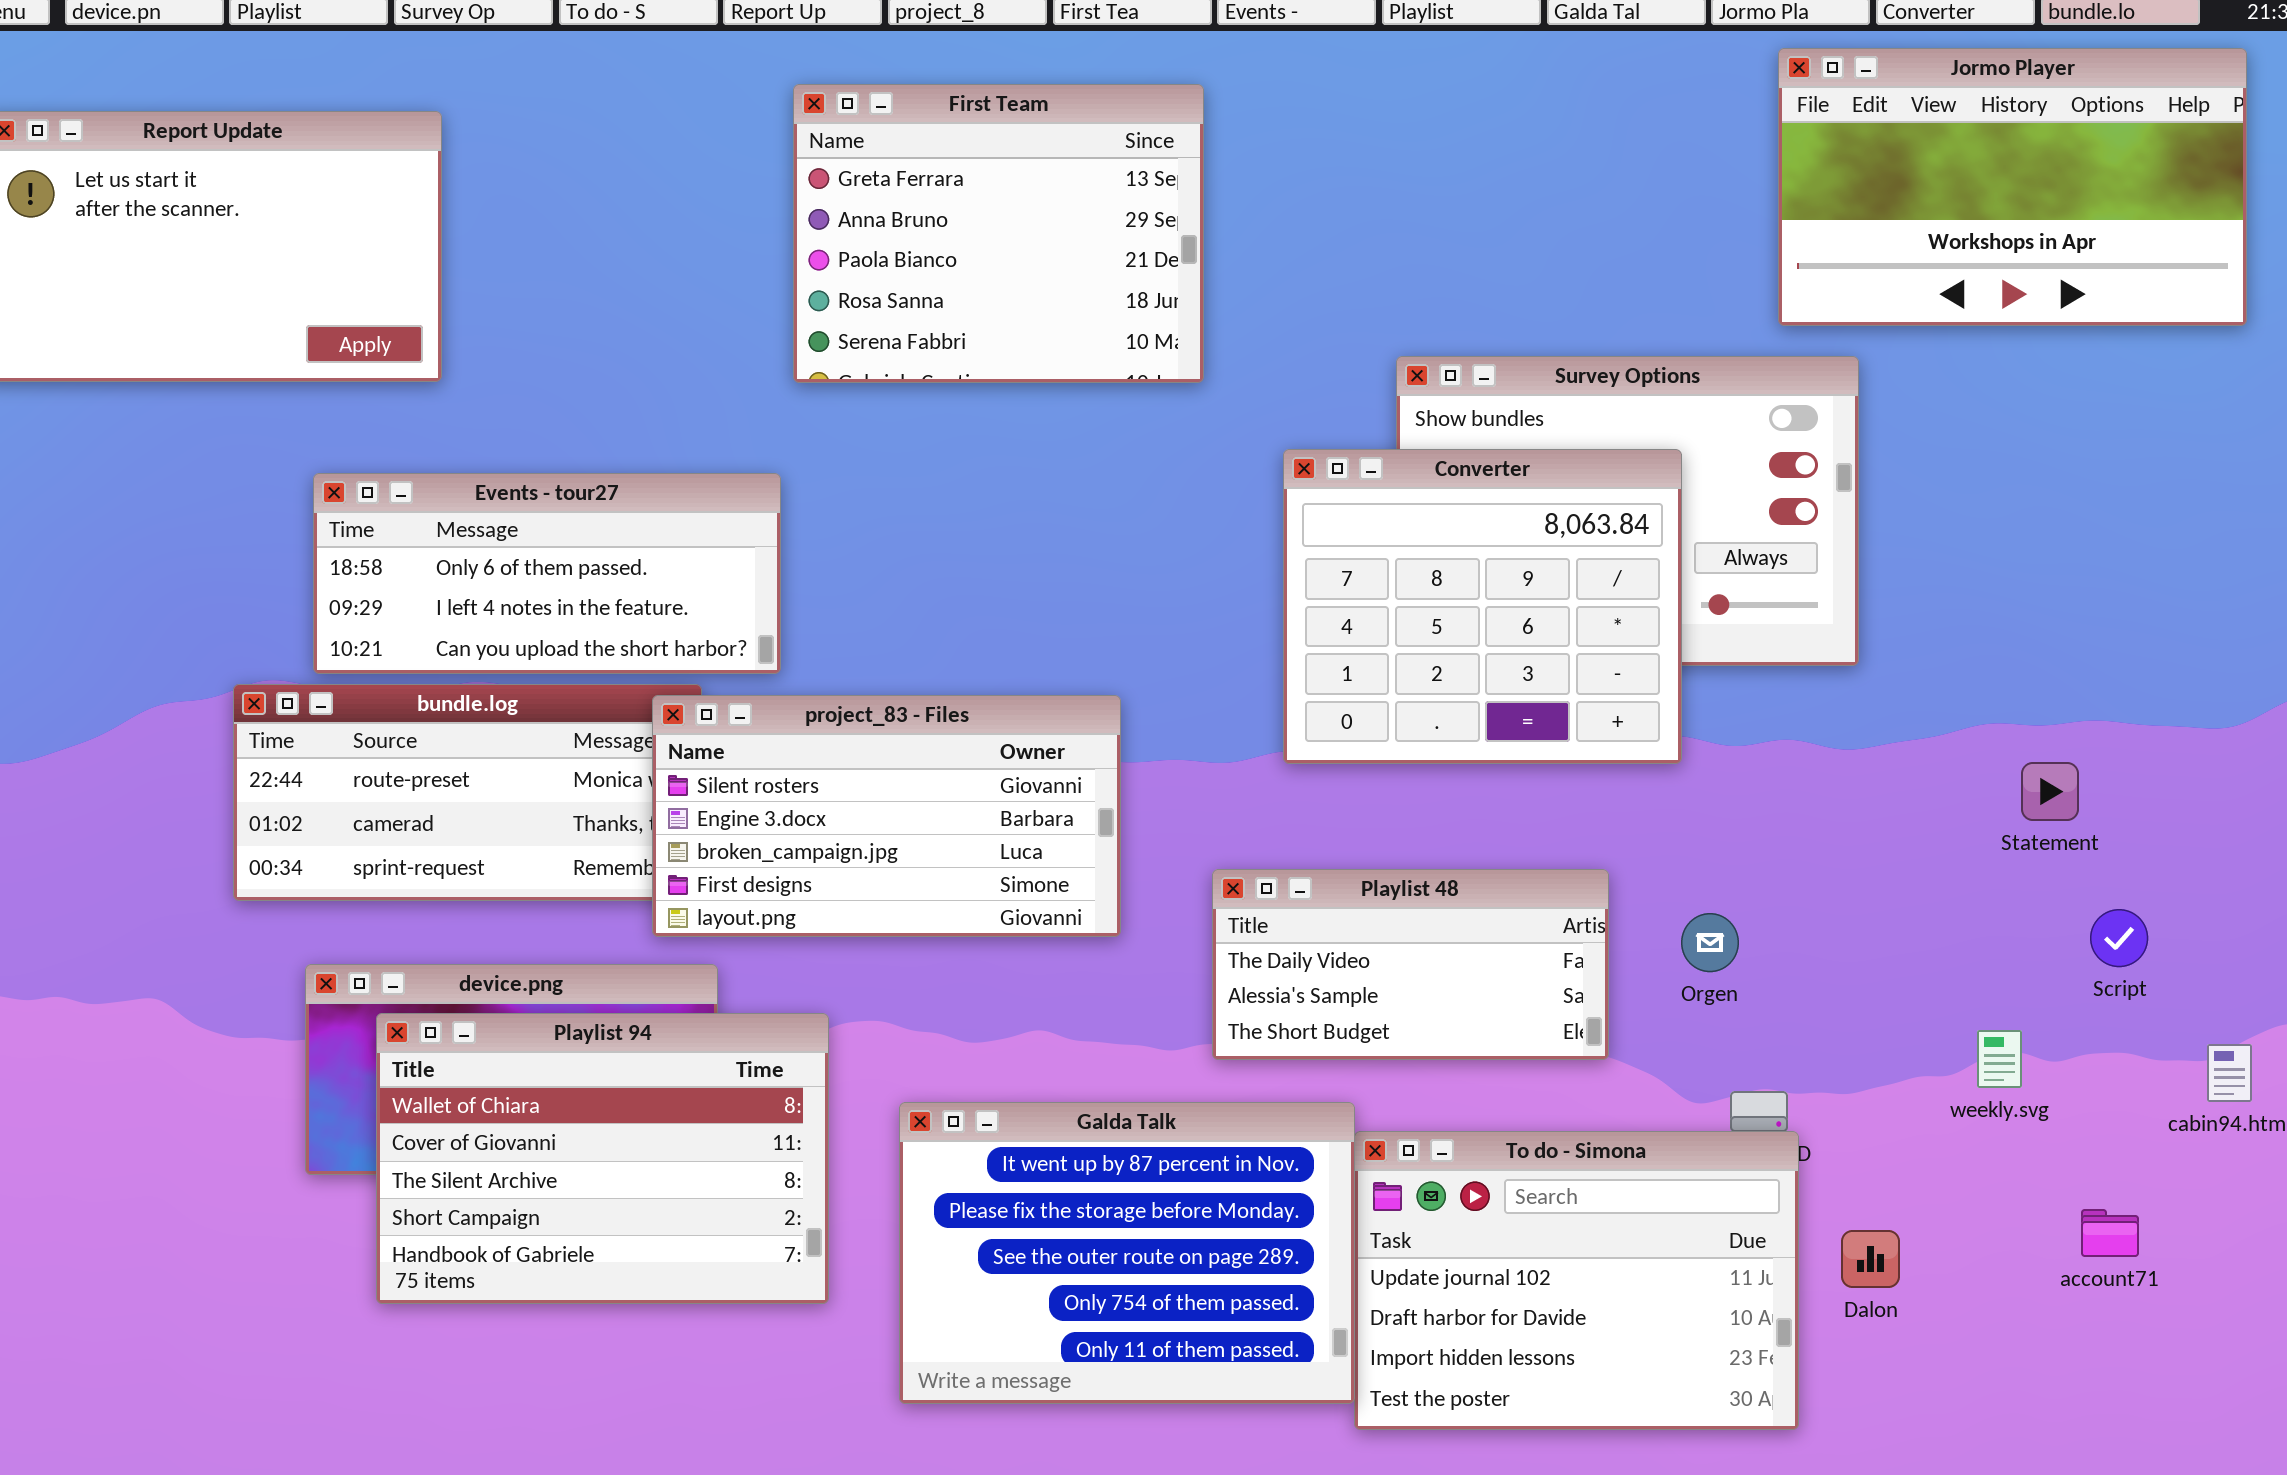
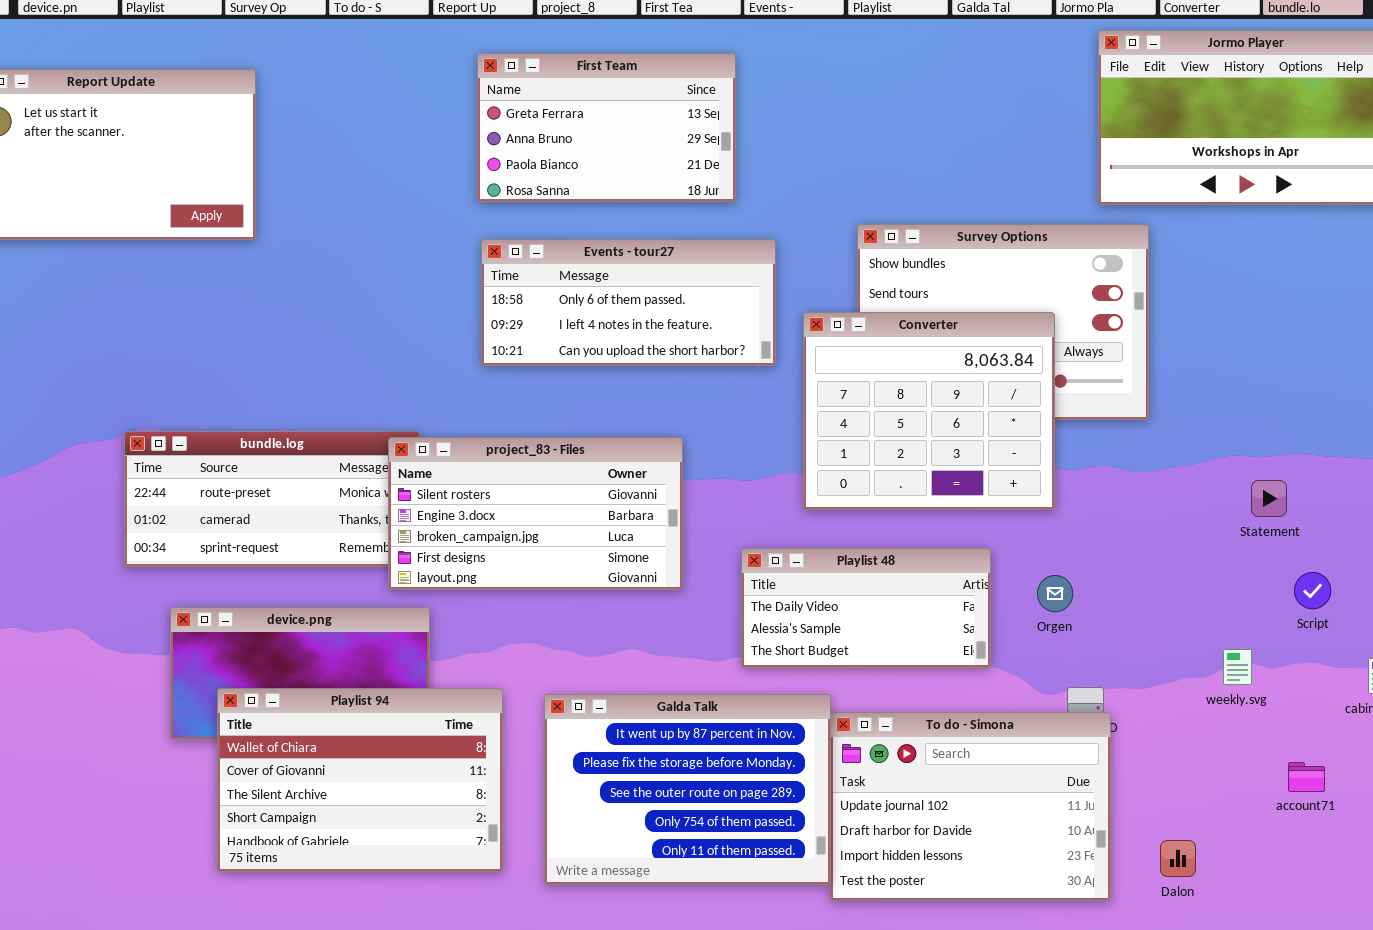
First Team: [793,84,1204,383] -> [477,53,736,202], resized
Converter: [1283,449,1682,764] -> [803,312,1055,510], moved
Events - tour27: [313,473,781,674] -> [481,239,776,366], moved
Playlist 94: [376,1013,829,1304] -> [217,688,503,872], moved
Dalon: [1841,1230,1900,1288] -> [1160,840,1196,877], moved

